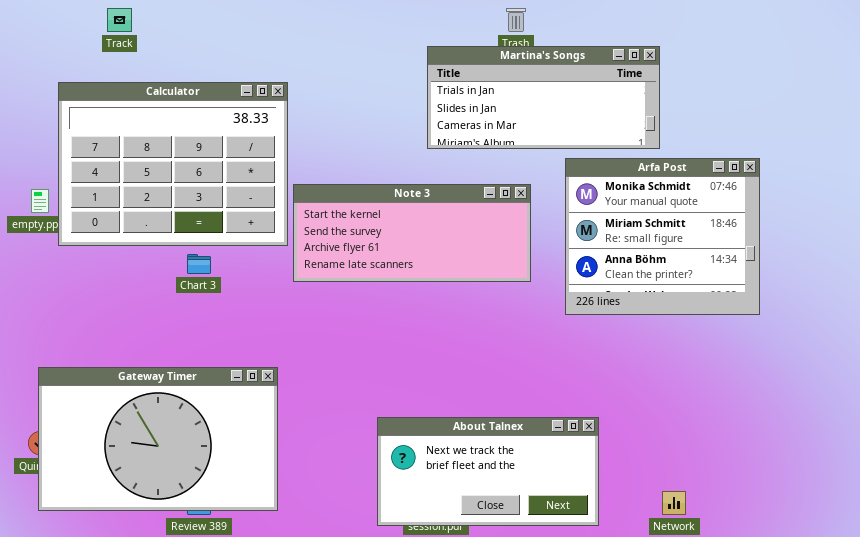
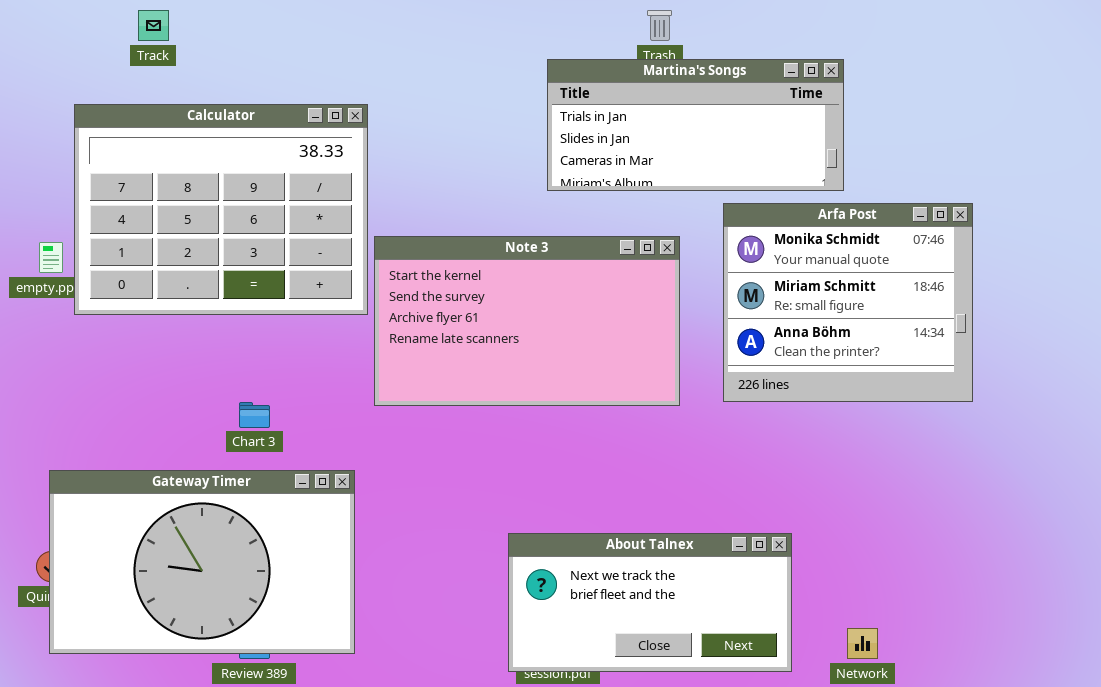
Note 3: [293,184,531,282] -> [374,236,680,406], resized
Chart 3: [187,254,211,274] -> [239,402,270,428], moved
About Talnex: [377,417,599,526] -> [508,533,792,672], moved

